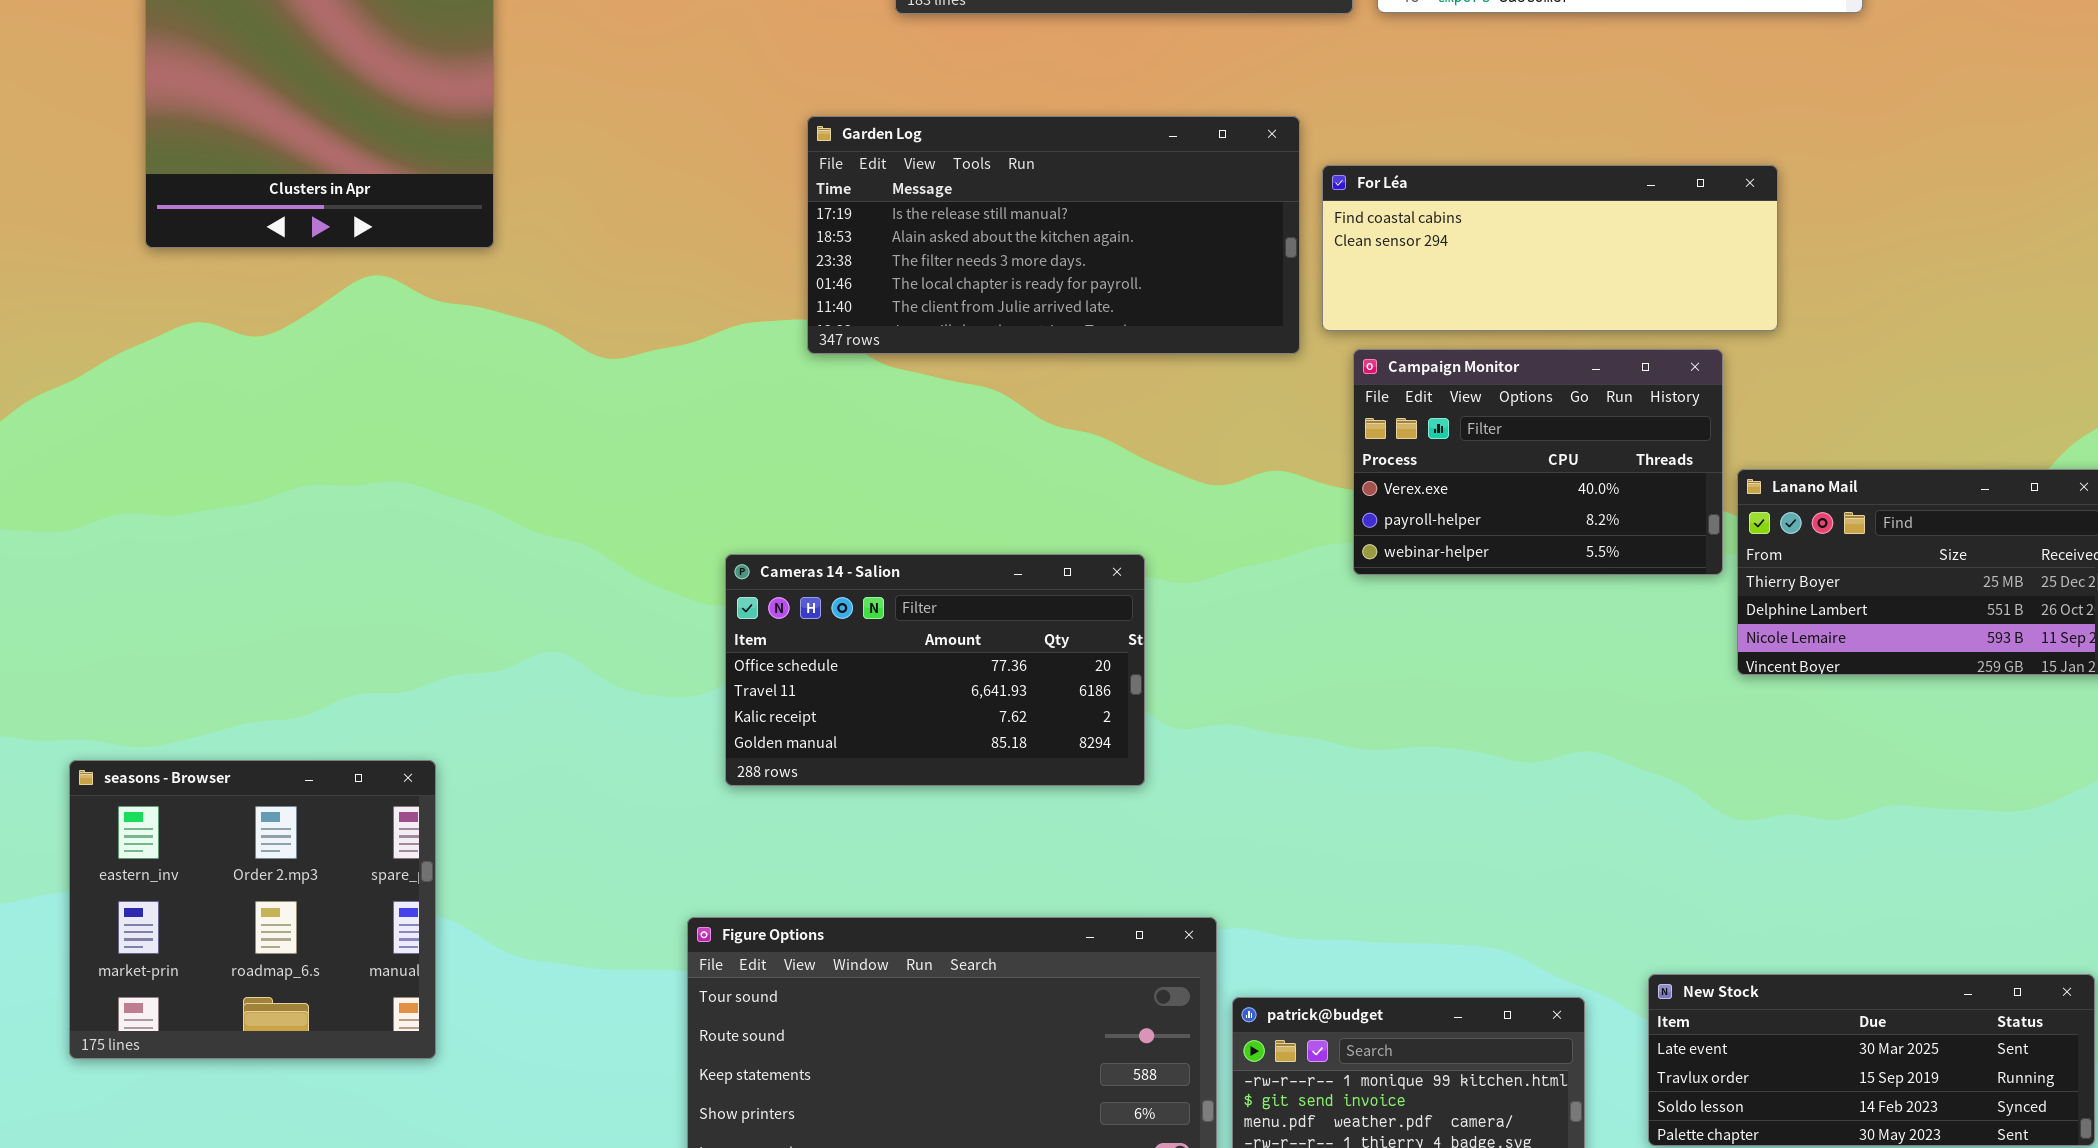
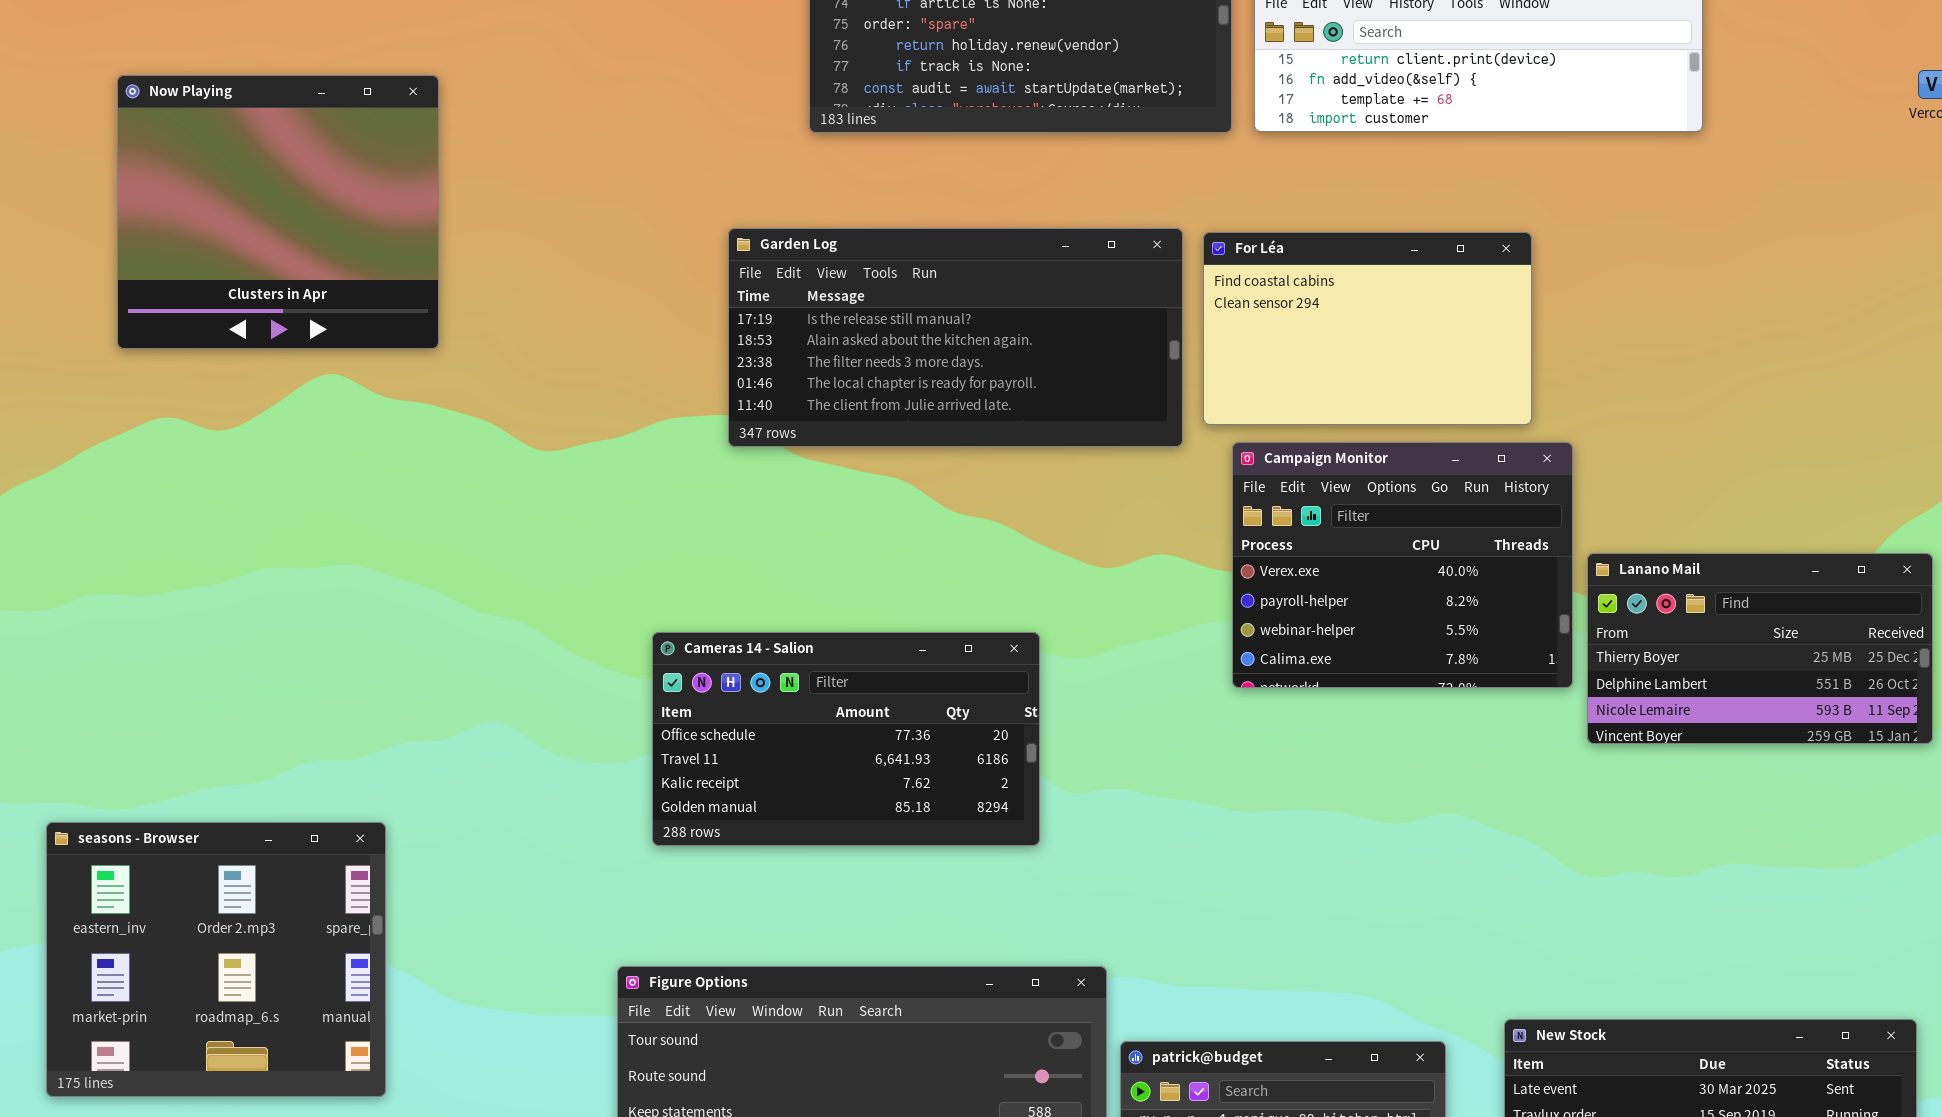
For Léa: [1322,165,1778,331] -> [1203,232,1532,425], resized
Campaign Monitor: [1353,349,1723,575] -> [1232,442,1573,688], resized

